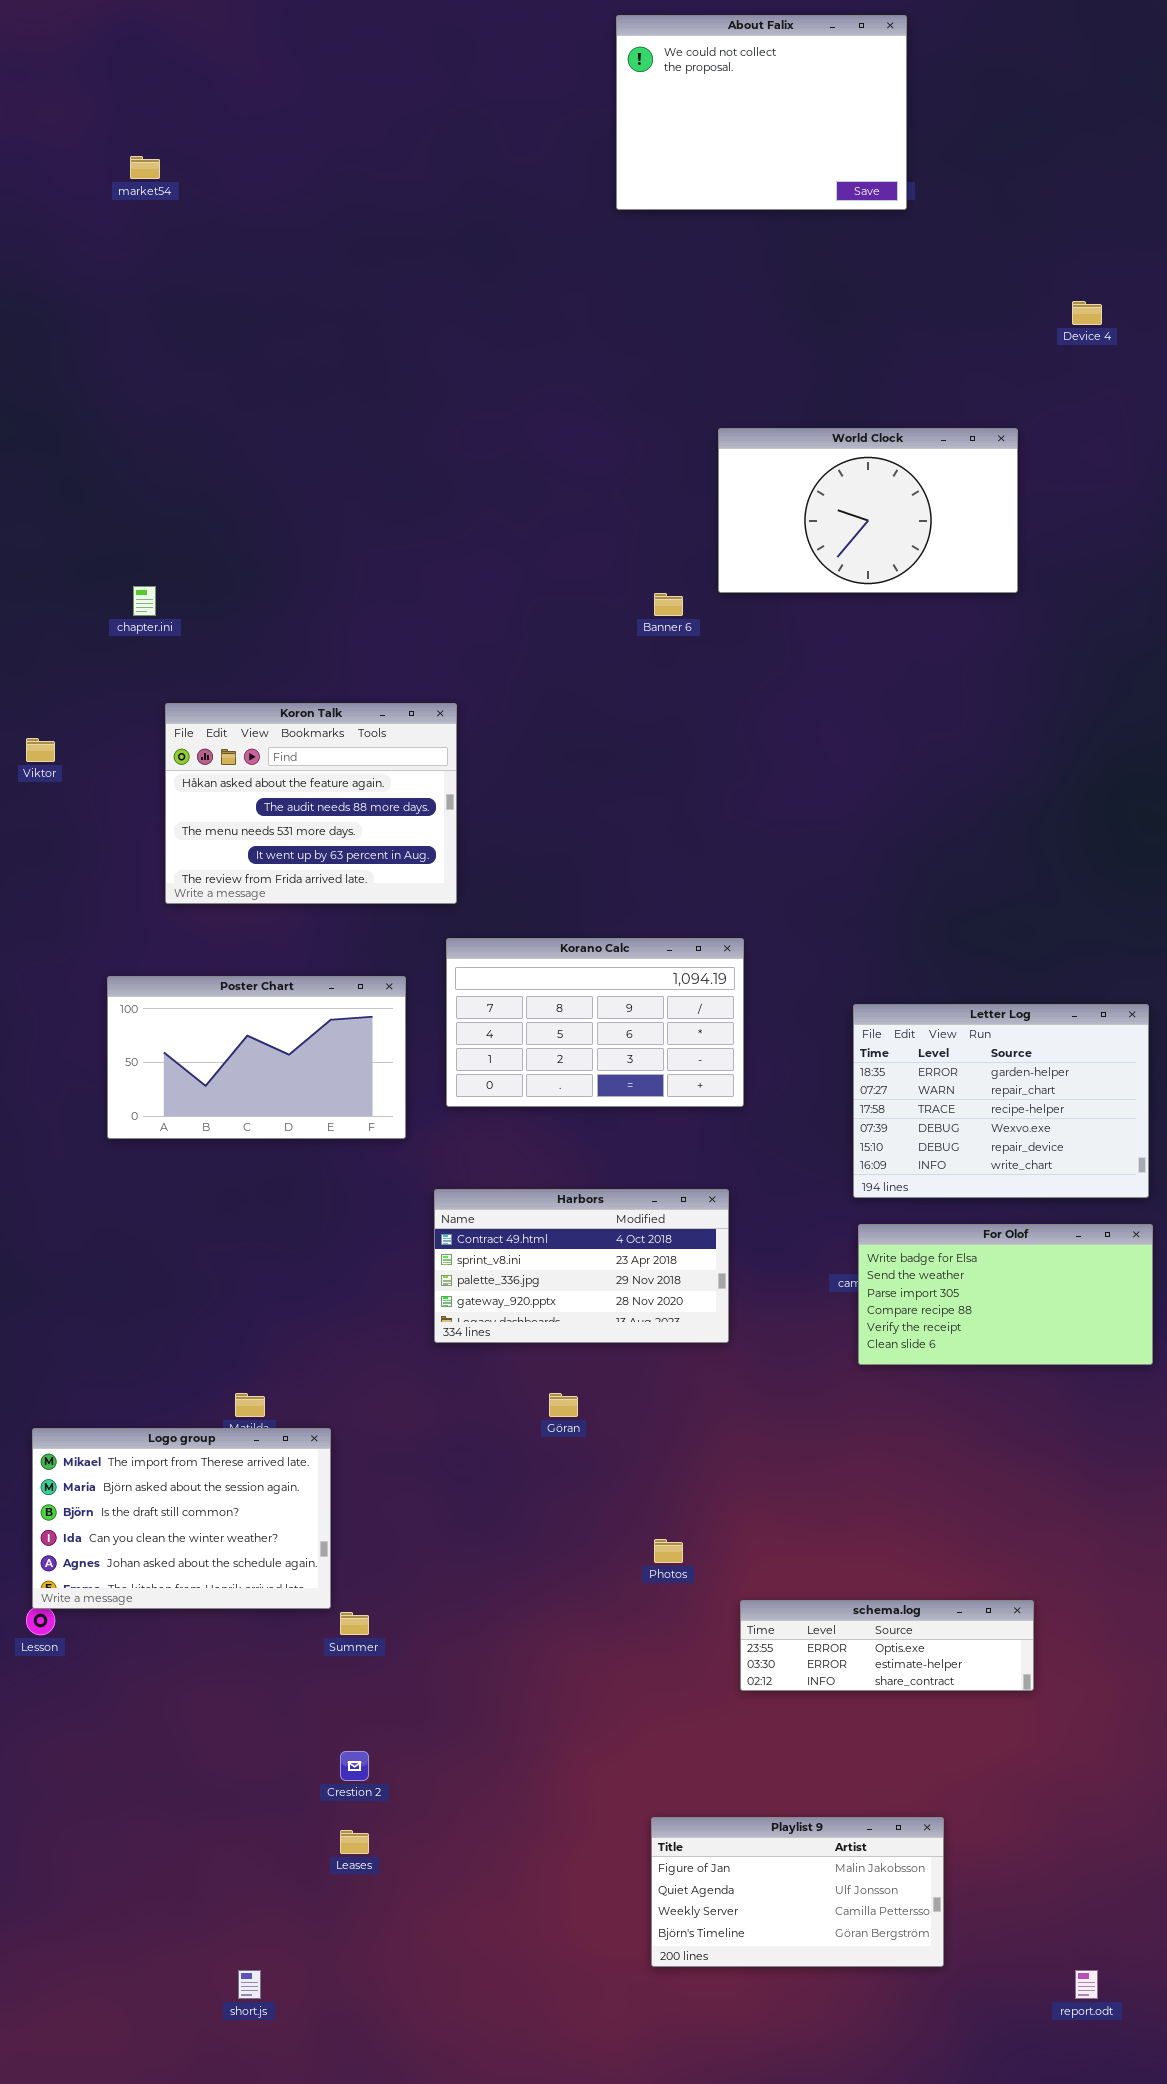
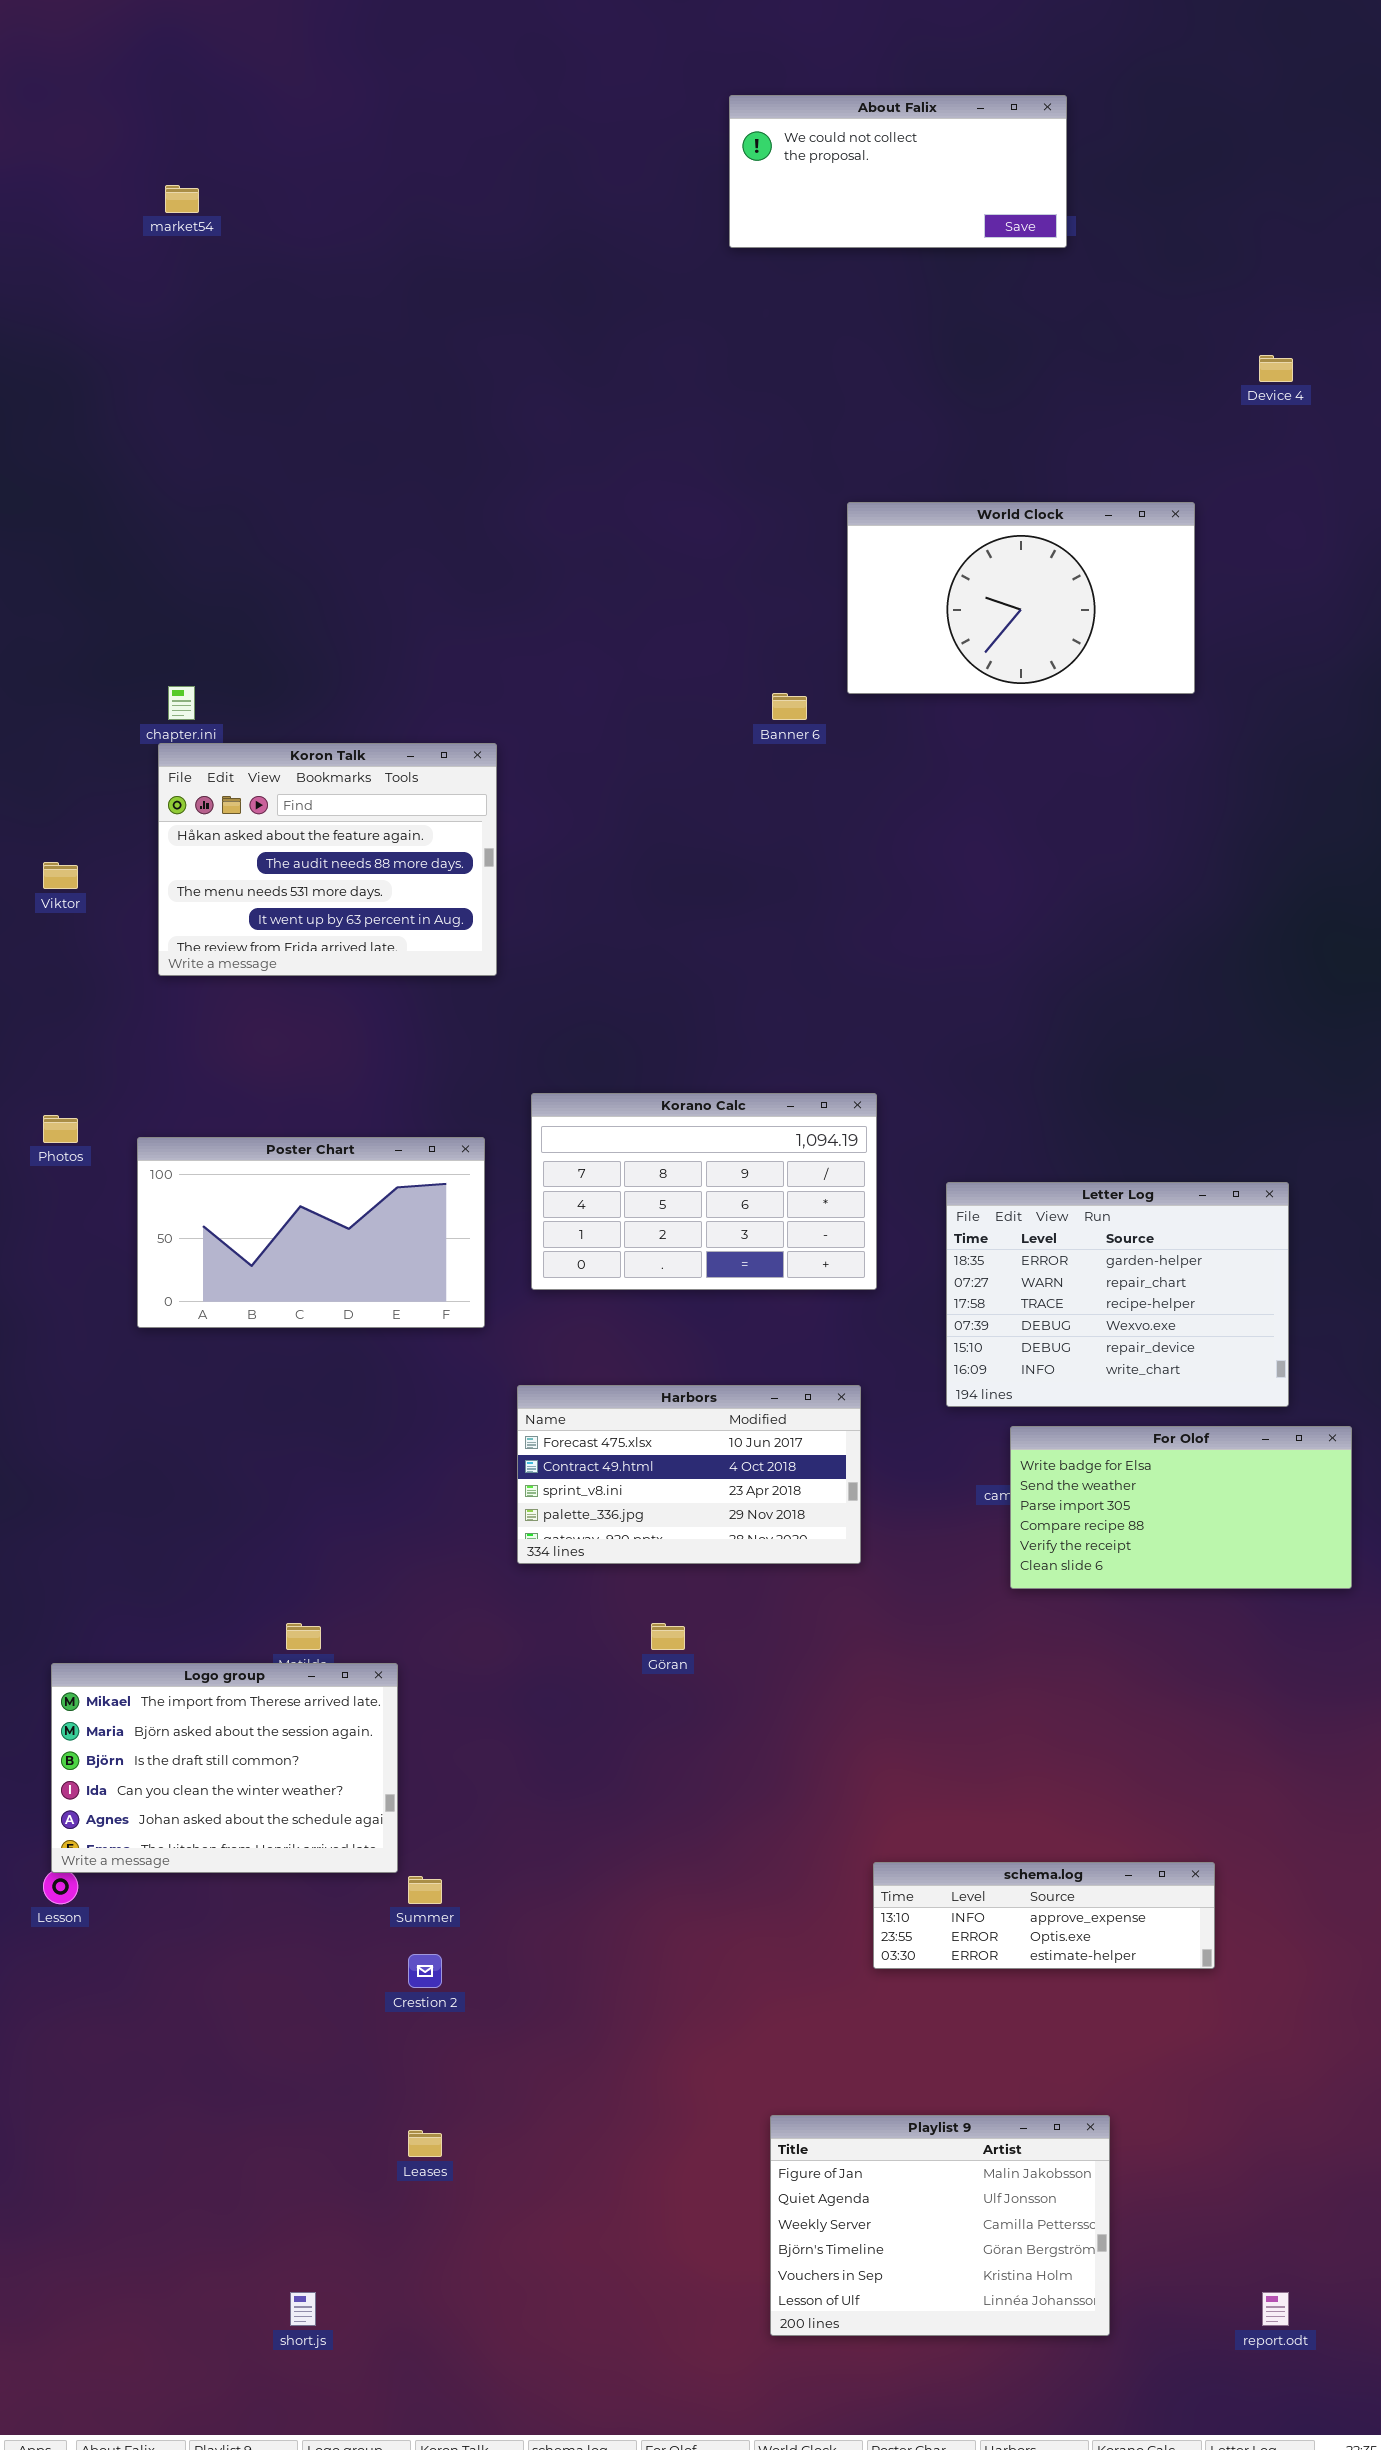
About Falix: [616,15,907,210] -> [729,95,1067,248], resized
Koron Talk: [165,703,457,904] -> [158,743,497,976], moved
Letter Log: [853,1004,1149,1198] -> [946,1182,1289,1407], moved
Harbors: [434,1189,729,1343] -> [517,1385,861,1564], scrolled up 1 row
Photos: [654,1539,683,1563] -> [43,1115,78,1143], moved
schema.log: [740,1600,1034,1691] -> [873,1862,1215,1969], scrolled up 1 row
Crestion 2: [340,1751,369,1781] -> [408,1954,442,1988], moved
Playlist 9: [651,1817,944,1967] -> [770,2115,1110,2336], resized

